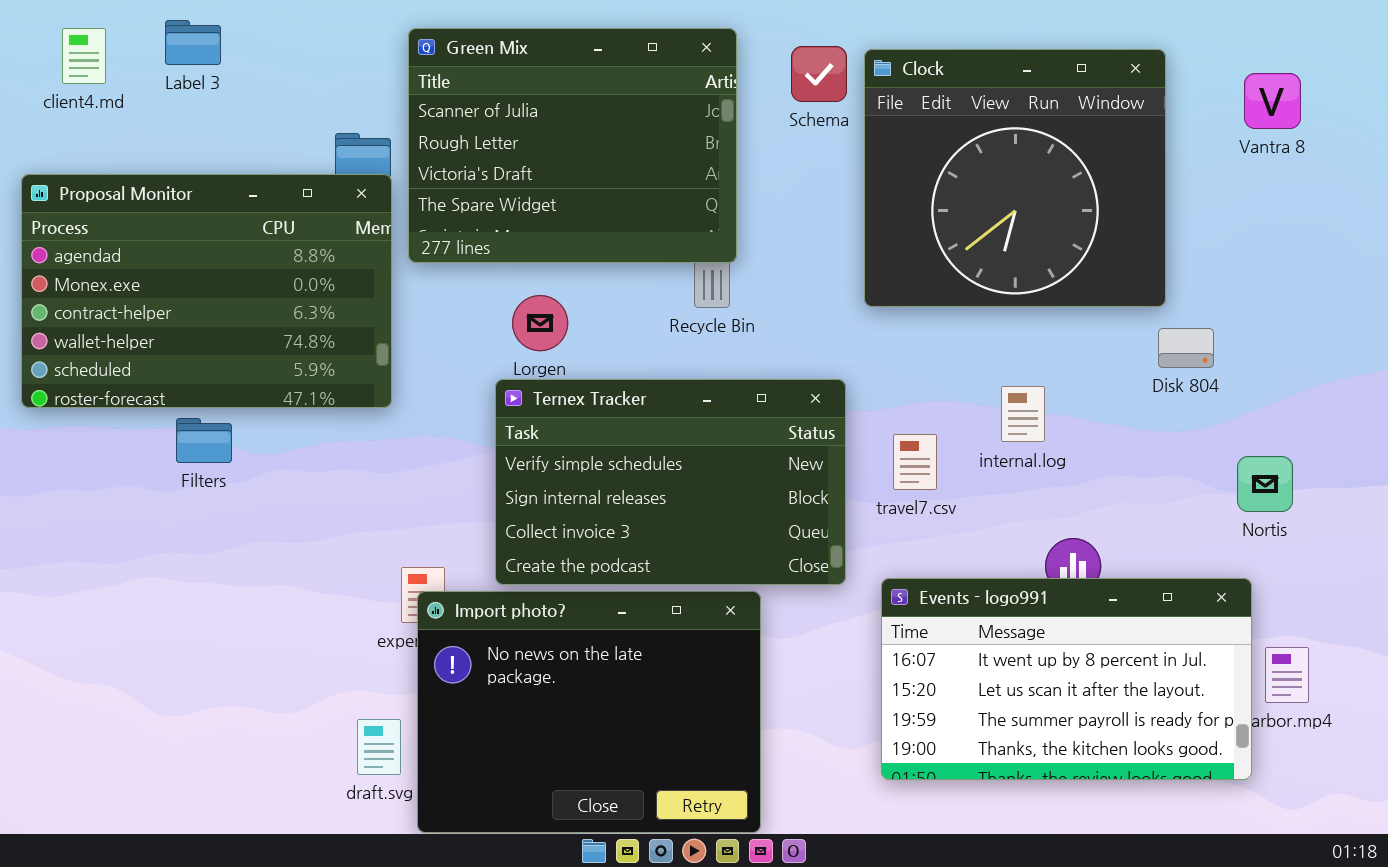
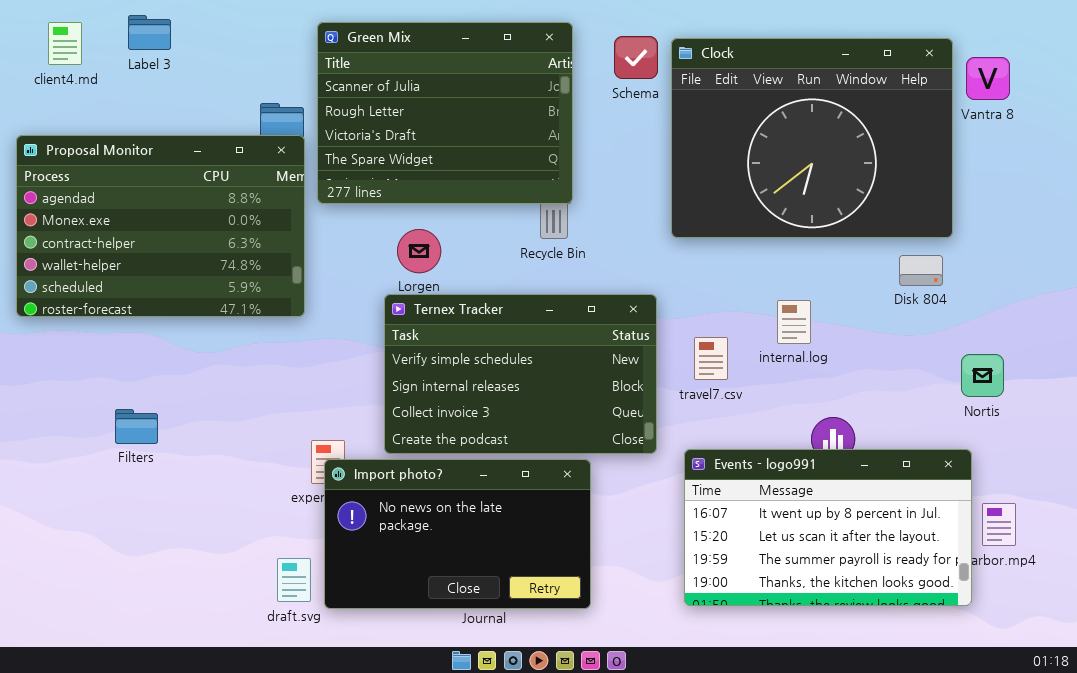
Clock: [864,49,1166,307] -> [671,38,953,238], resized
Filters: [176,418,232,463] -> [115,409,158,444], moved
Import photo?: [417,591,761,833] -> [324,459,591,609], resized

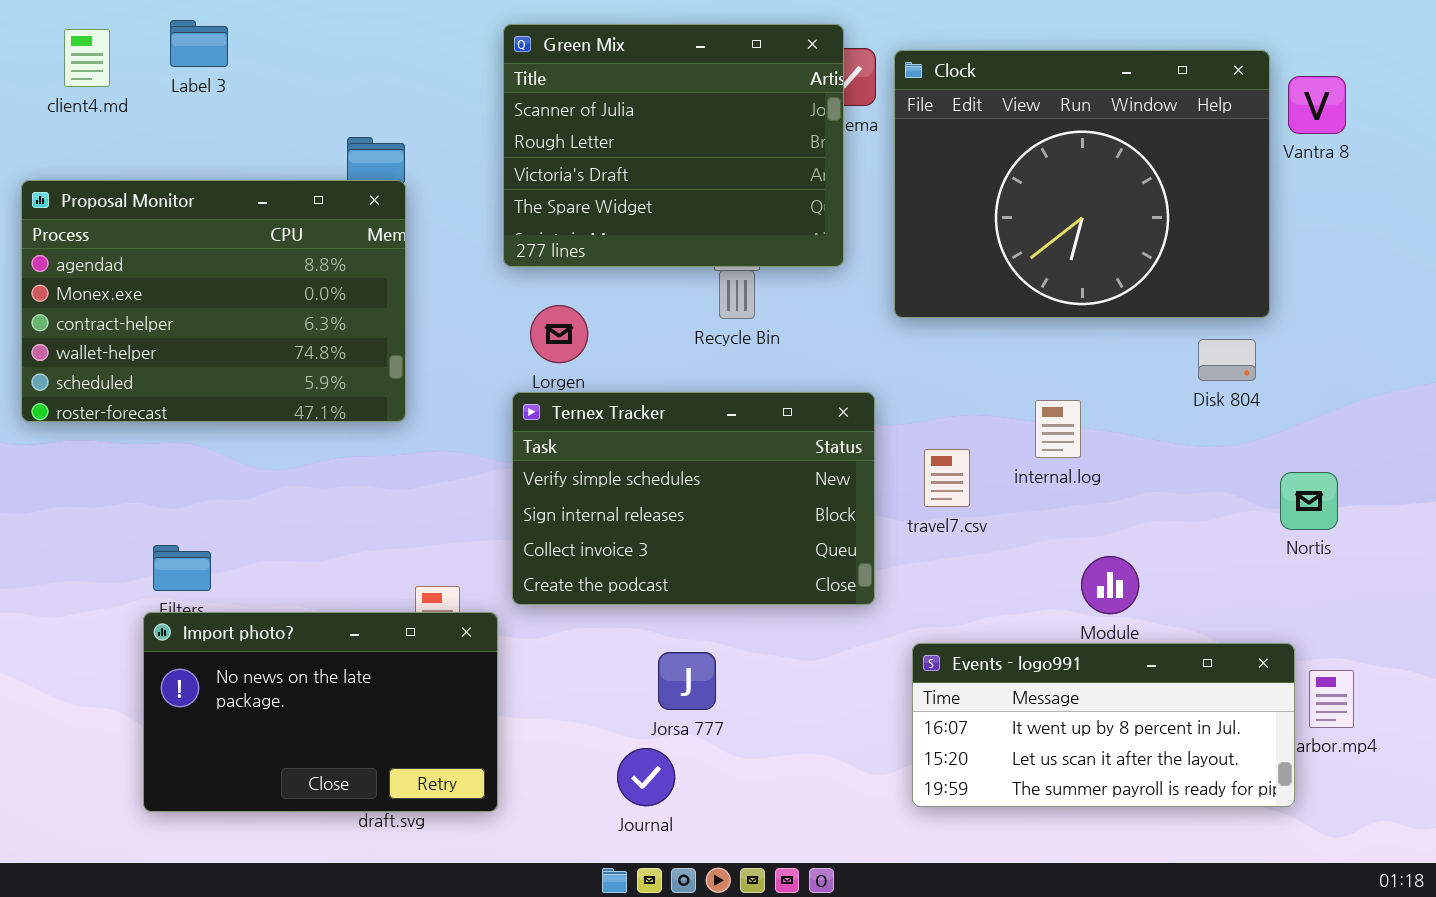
Green Mix: [317,22,573,204] -> [503,24,844,267], moved
Events - logo991: [684,449,972,606] -> [912,643,1295,807], resized
Import photo?: [324,459,591,609] -> [143,612,498,812], moved

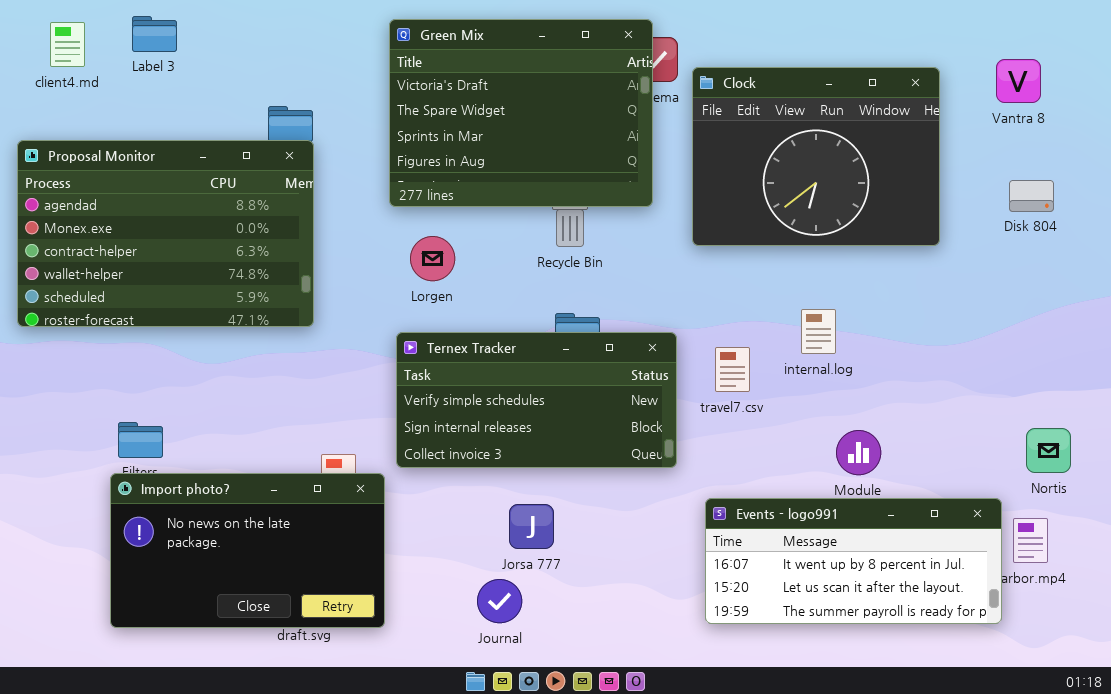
Green Mix: [503,24,844,267] -> [389,19,653,207], scrolled down 2 rows
Clock: [894,50,1270,318] -> [692,67,940,246], resized
Disk 804: [1198,339,1256,381] -> [1009,180,1054,212], moved
Ternex Tracker: [512,392,875,605] -> [396,332,677,468], resized
Nortis: [1280,472,1338,530] -> [1026,428,1071,473], moved

